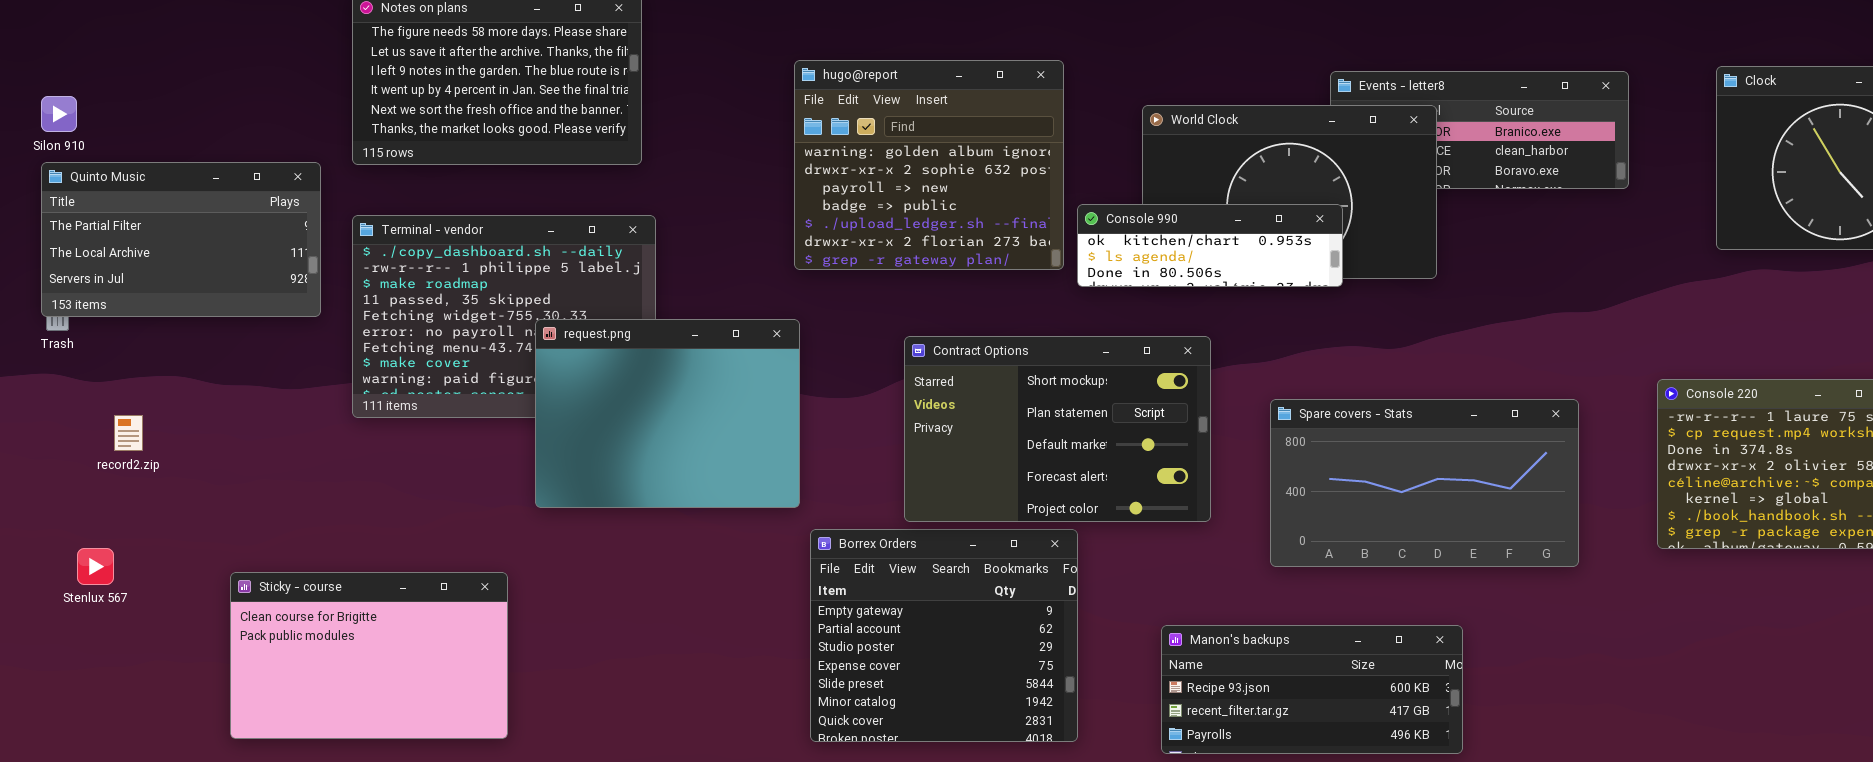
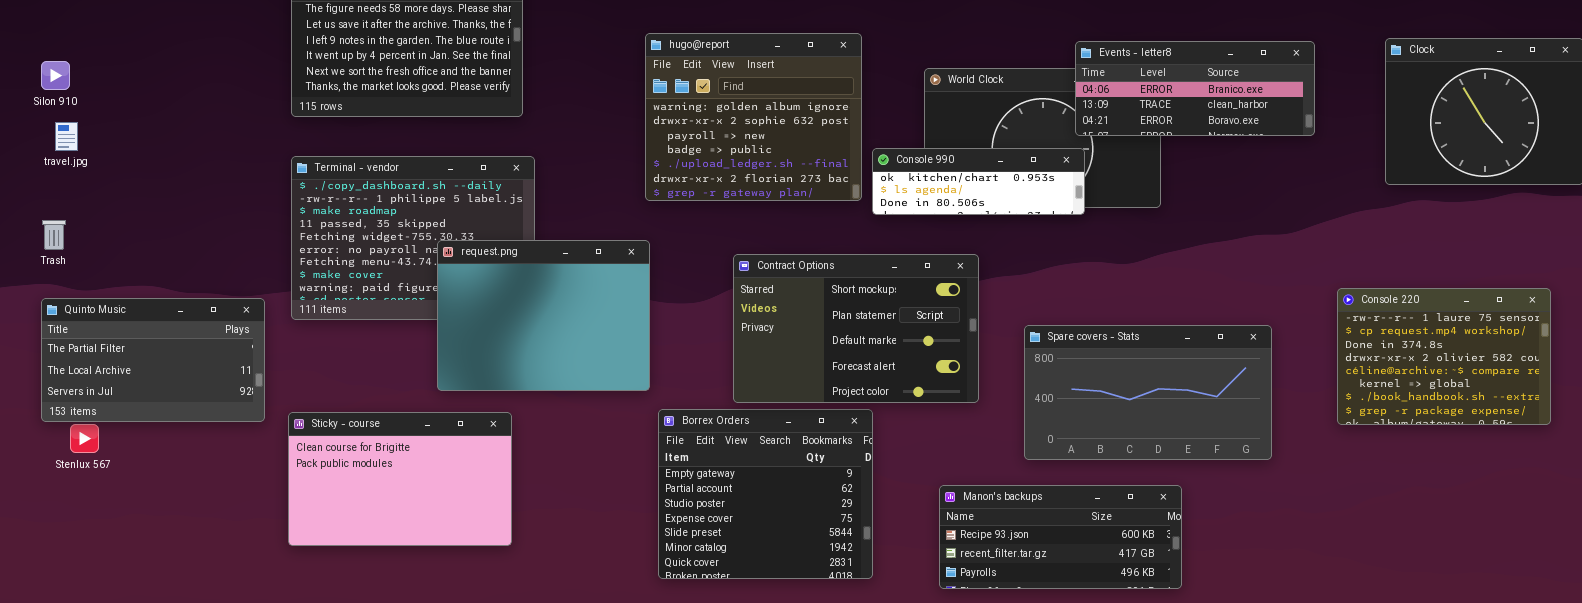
Events - letter8: [1330,71,1629,189] -> [1075,41,1315,136], raised
Quinto Music: [41,162,321,317] -> [41,298,265,422], moved
Spare covers - Stats: [1270,399,1579,567] -> [1024,325,1272,460], moved
Sticky - course: [230,572,508,739] -> [288,412,512,546], moved

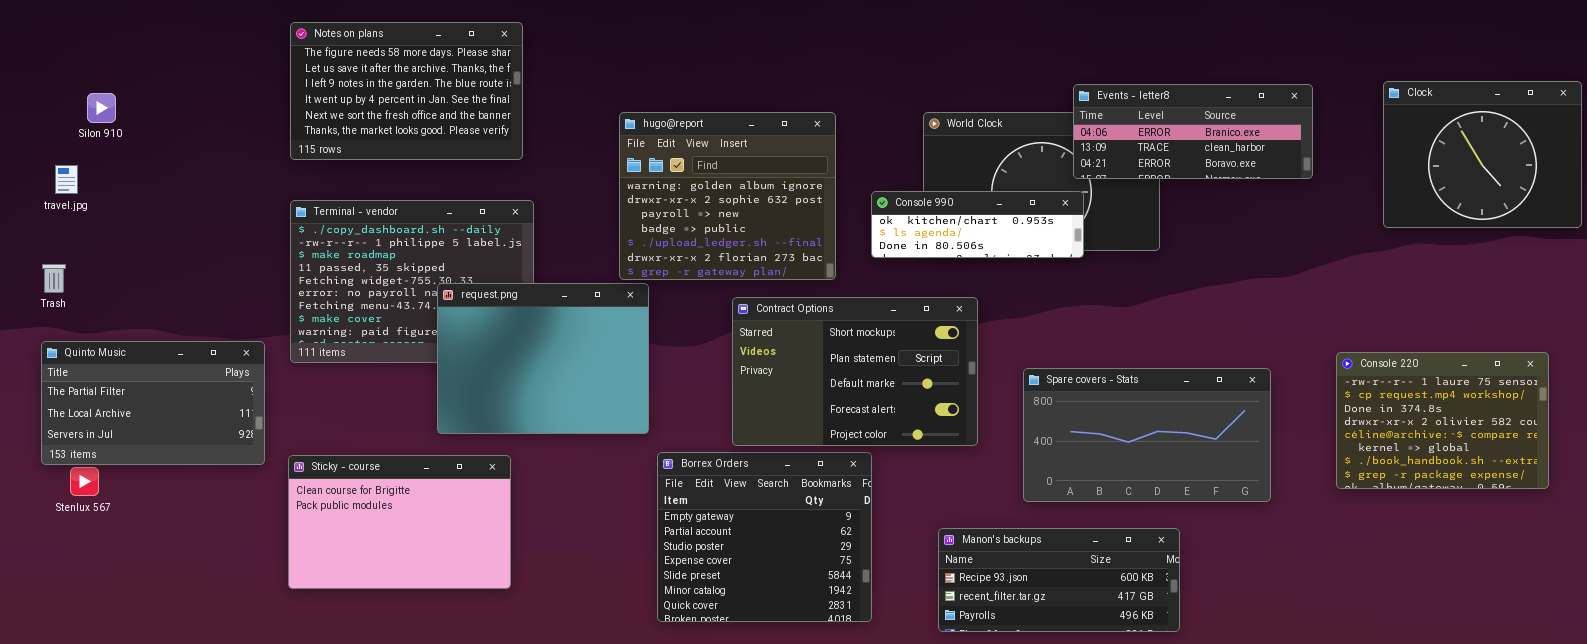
hugo@report: [645,33,862,201] -> [619,112,836,280], moved
Silon 910: [41,61,70,90] -> [87,93,116,123], moved
Console 220: [1337,288,1551,425] -> [1336,352,1549,489], moved

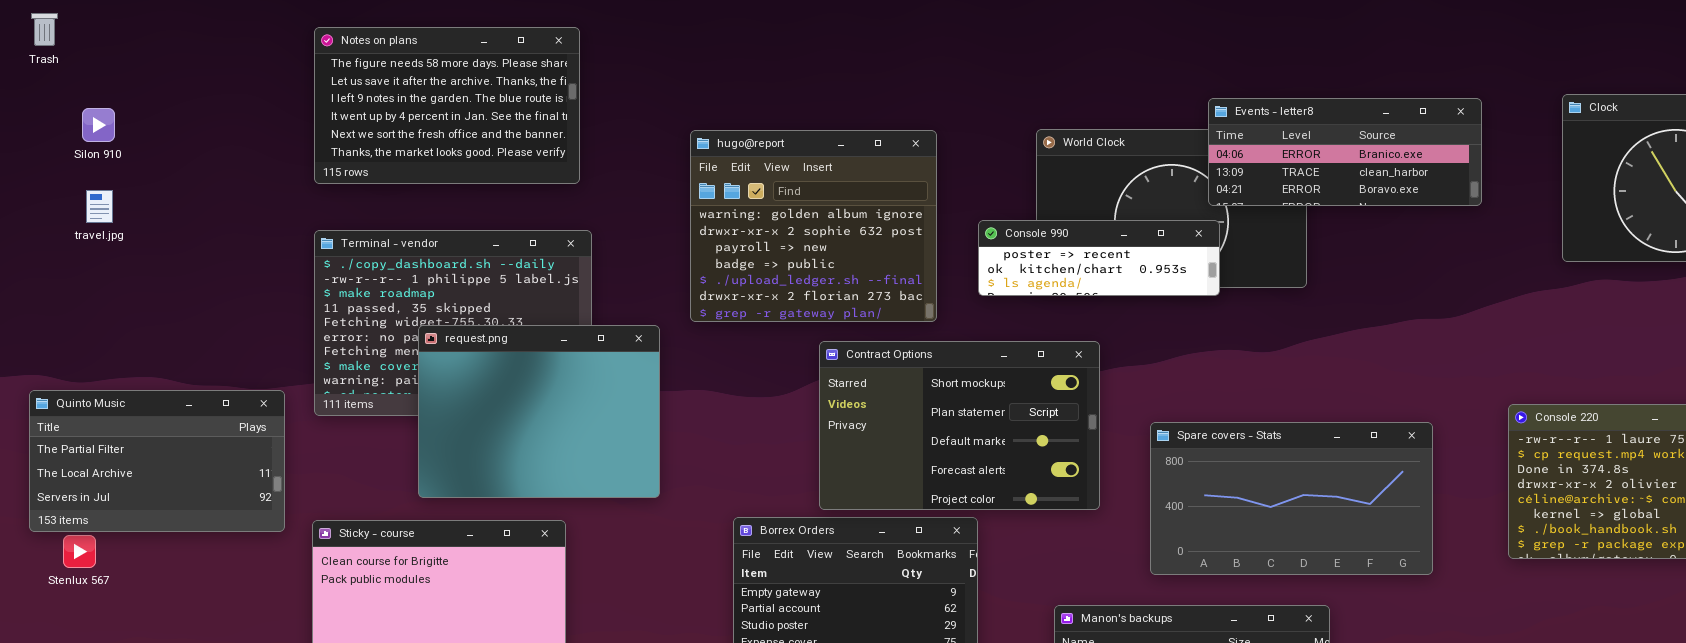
travel.jpg: [55,165,78,194] -> [86,190,113,223], moved
Console 990: [871,191,1084,258] -> [978,220,1220,296], scrolled up 1 row
Trash: [42,264,66,293] -> [31,13,58,46], moved
request.png: [437,283,649,434] -> [418,325,660,498], moved

